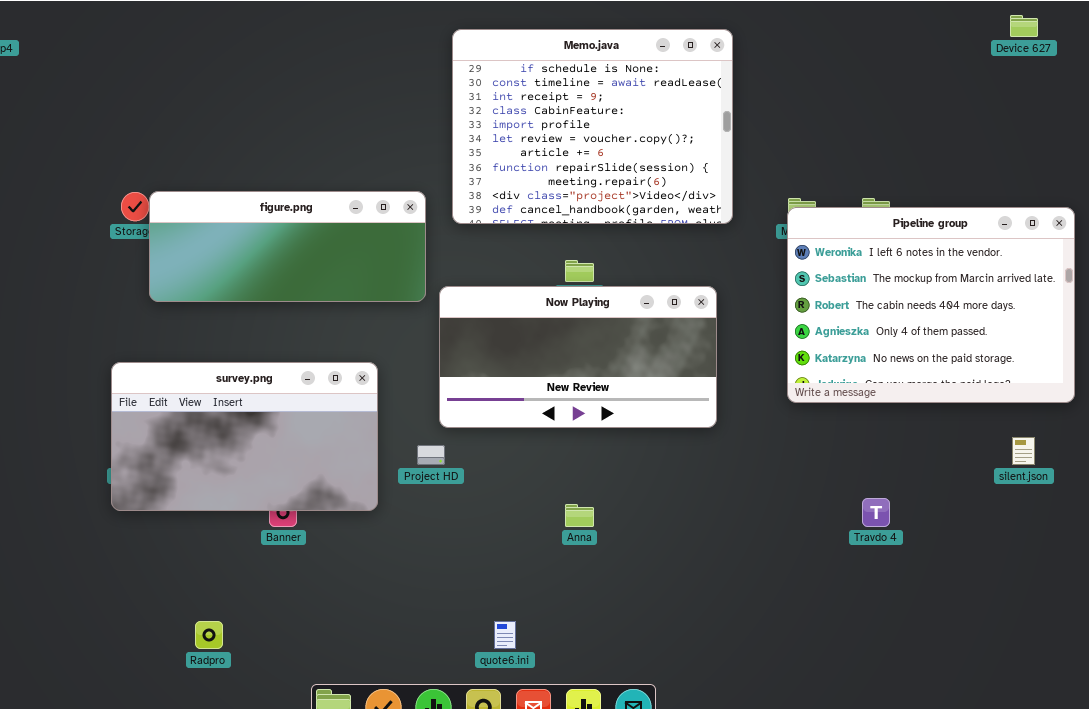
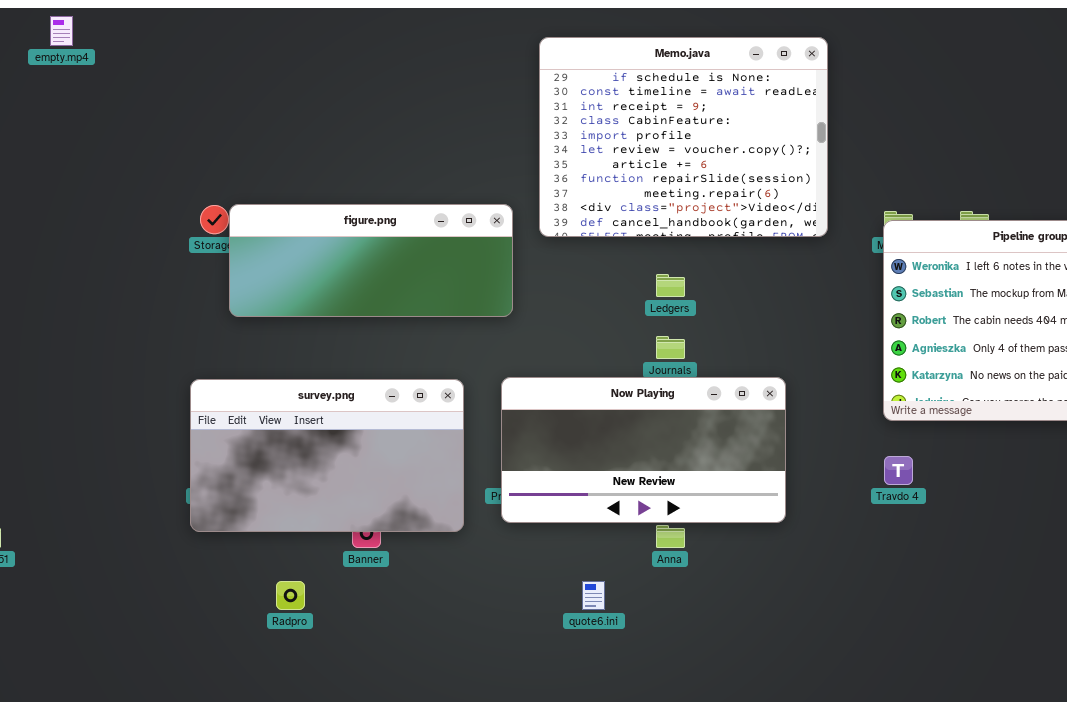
Now Playing: [439,286,717,428] -> [501,377,786,523], moved
Travdo 4: [862,498,890,527] -> [884,456,913,485], moved
Radpro: [195,621,223,649] -> [276,581,305,610], moved
quote6.ini: [494,621,516,649] -> [582,581,605,610], moved

